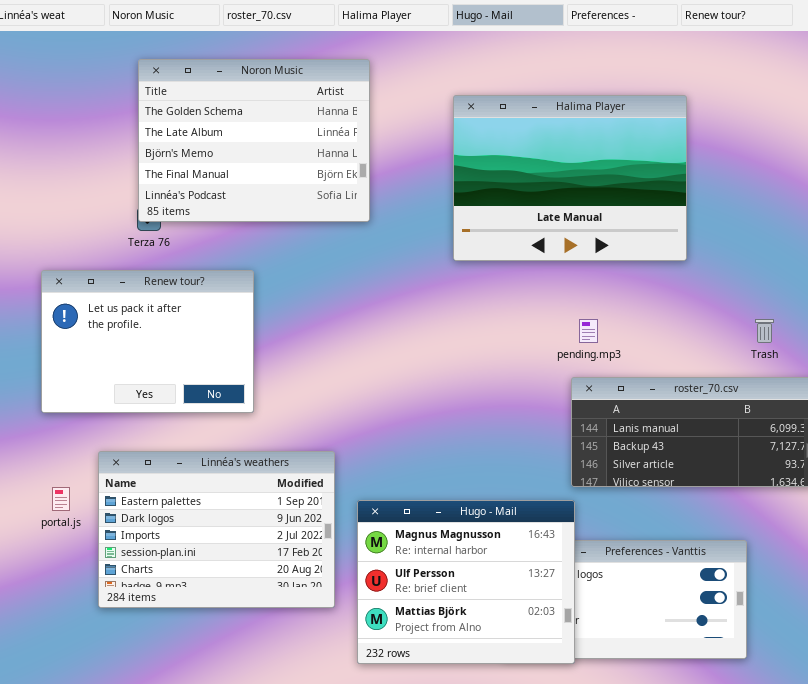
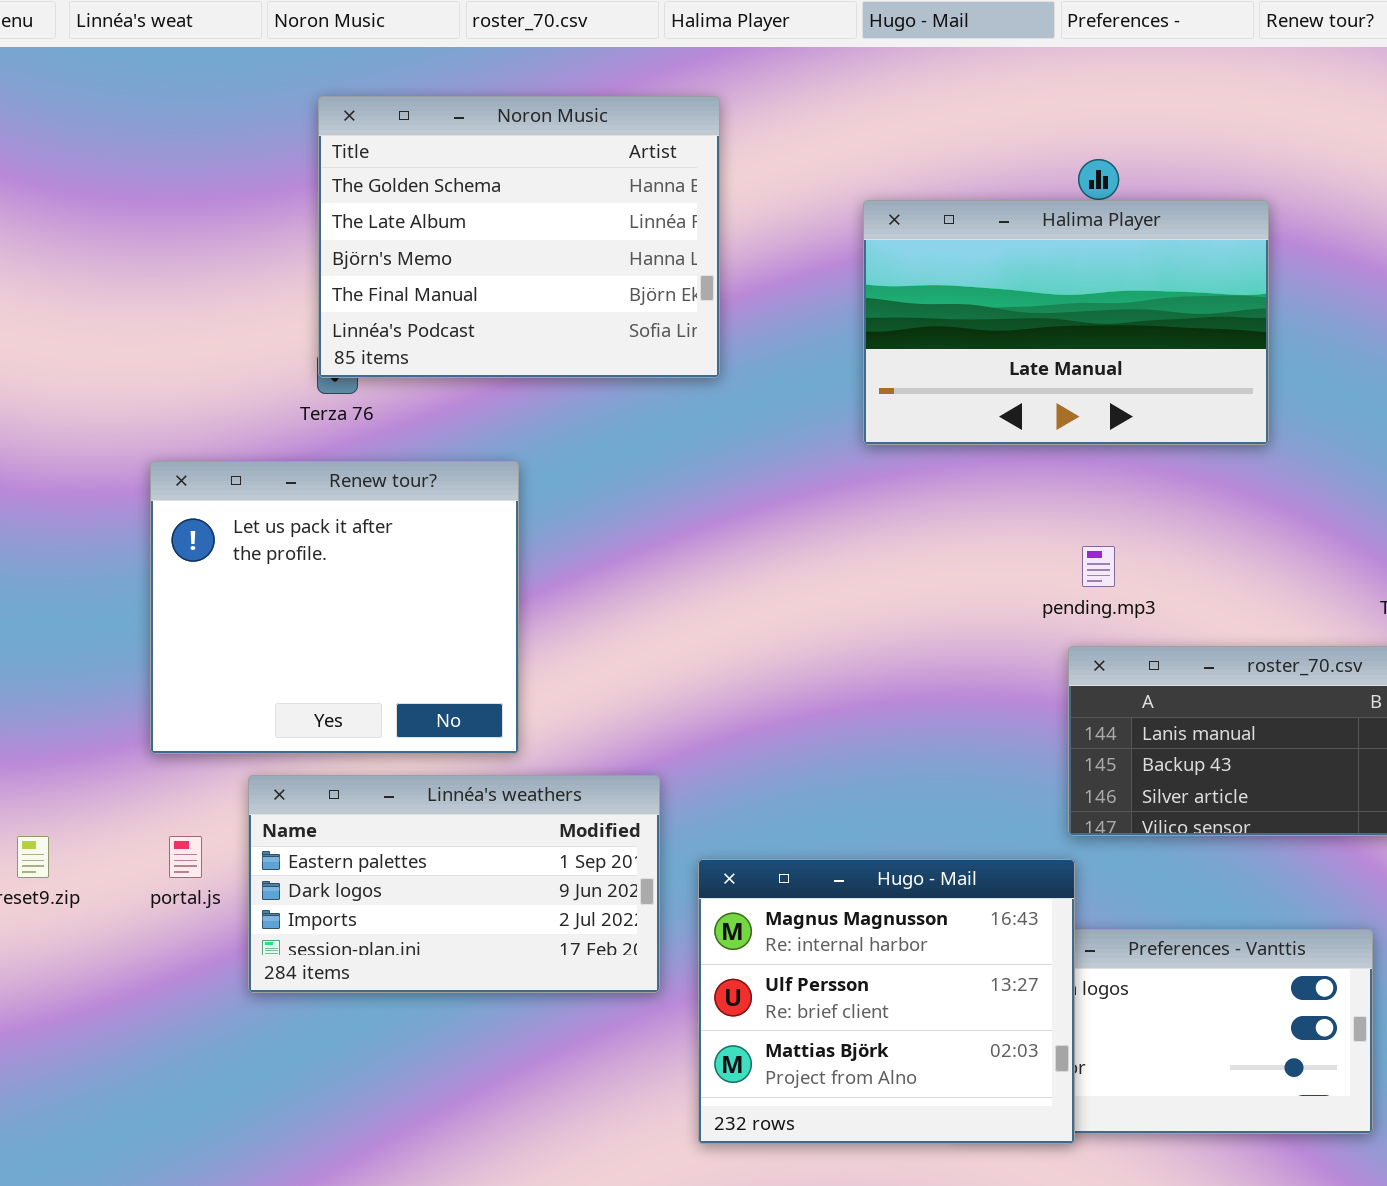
Halima Player: [453,95,687,261] -> [863,200,1269,445], resized
Renew tour?: [41,270,254,413] -> [150,461,519,754], resized
Linnéa's weathers: [98,451,335,608] -> [248,775,660,993], resized

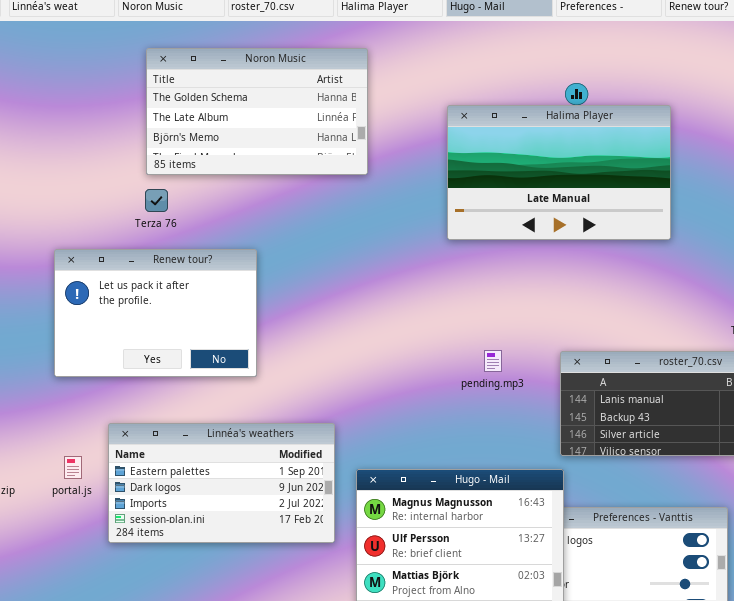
Noron Music: [318,96,720,378] -> [146,48,368,175], resized
Renew tour?: [150,461,519,754] -> [54,249,257,377], resized
pending.mp3: [1082,546,1115,587] -> [484,350,502,372], moved

